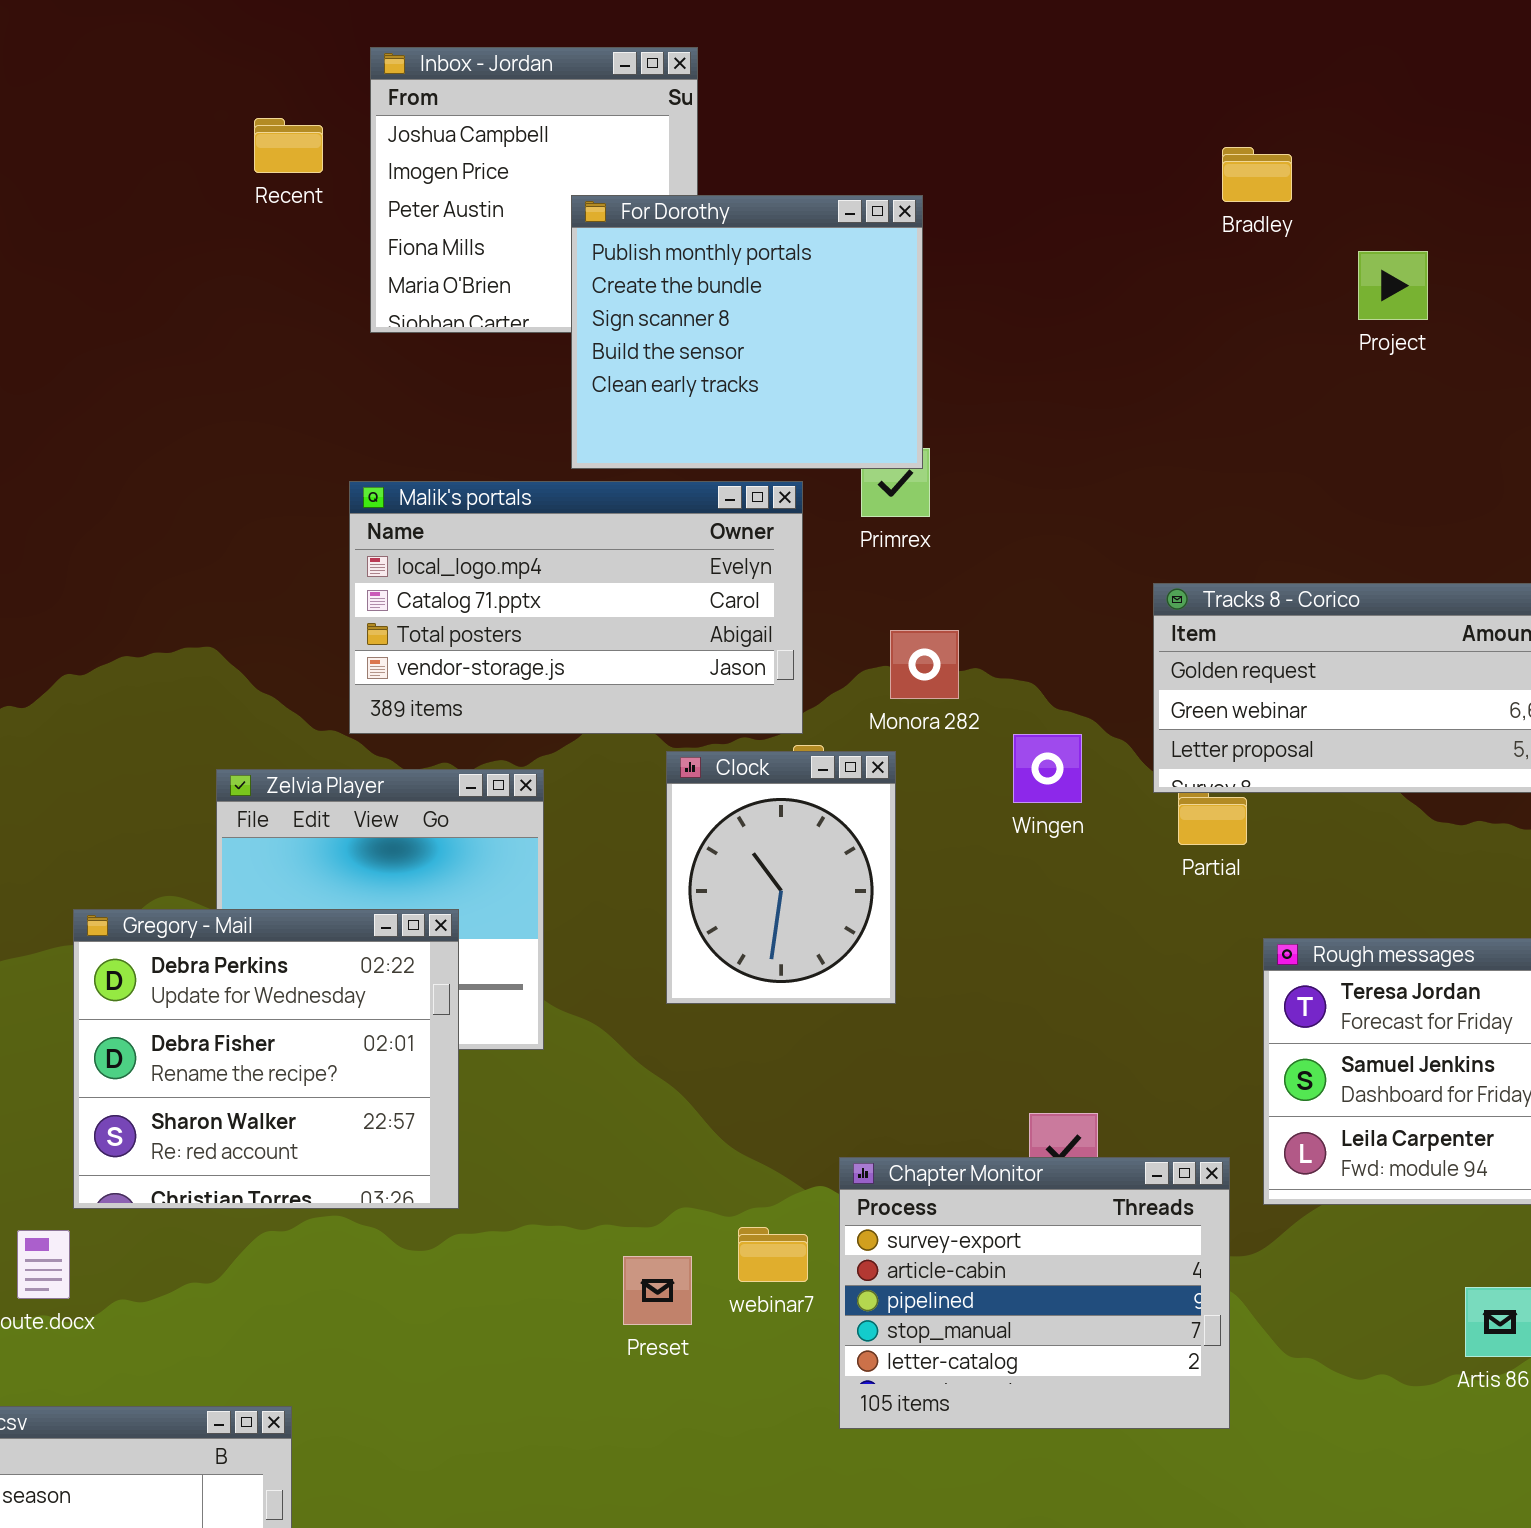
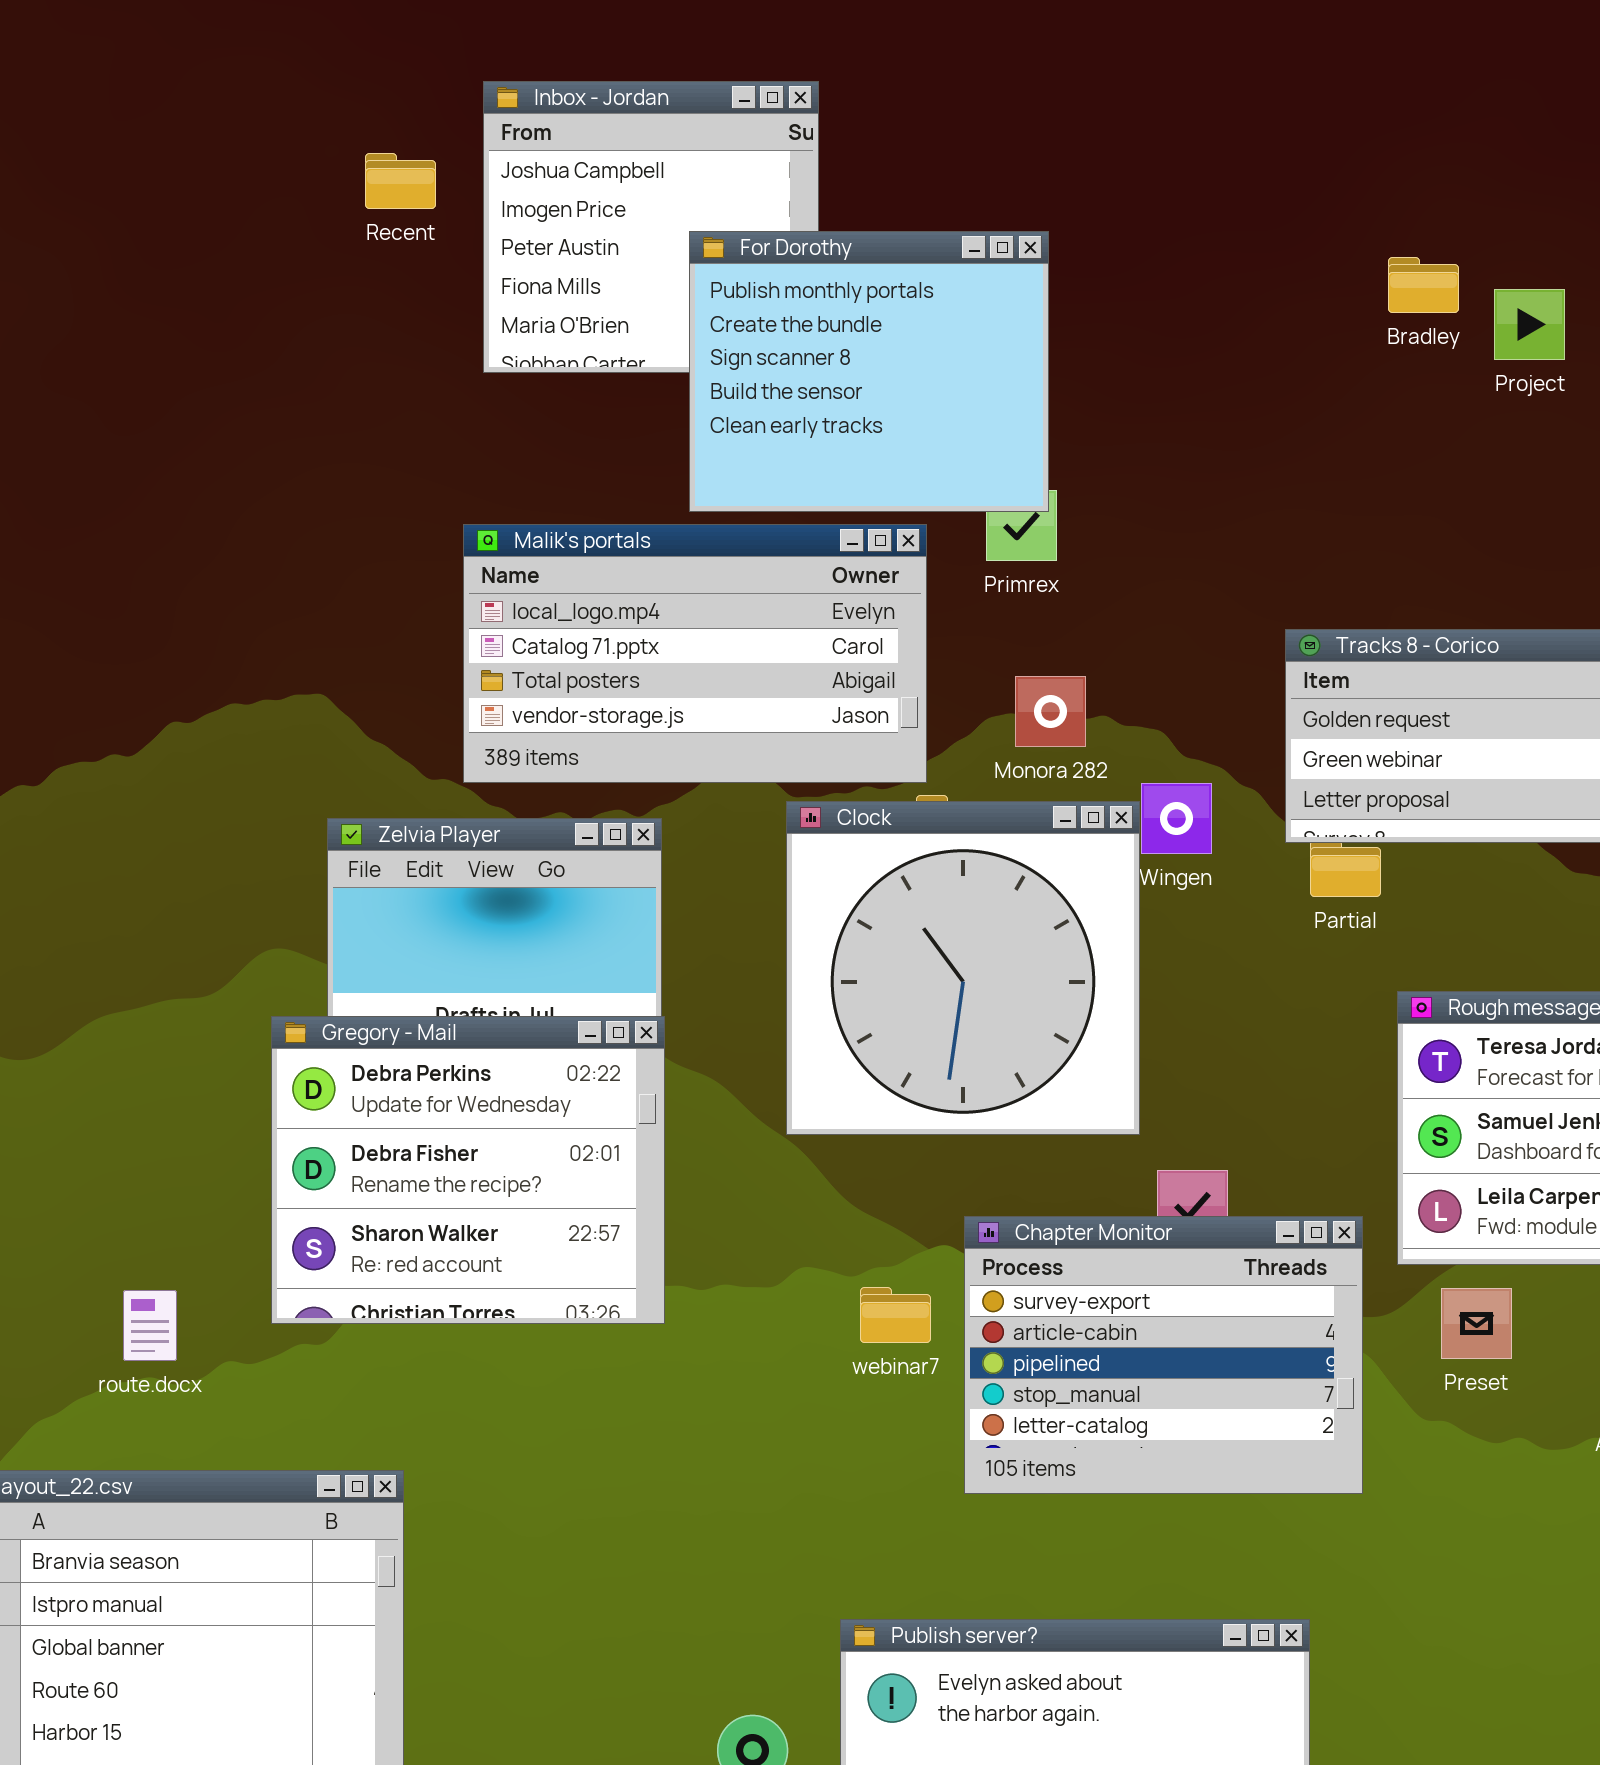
Bradley: [1222,147,1292,202] -> [1388,257,1459,313], moved
Clock: [666,751,896,1004] -> [786,801,1140,1135], resized
Gregory - Mail: [73,909,459,1209] -> [271,1016,665,1324], moved
Preset: [623,1256,692,1325] -> [1441,1288,1512,1359], moved

